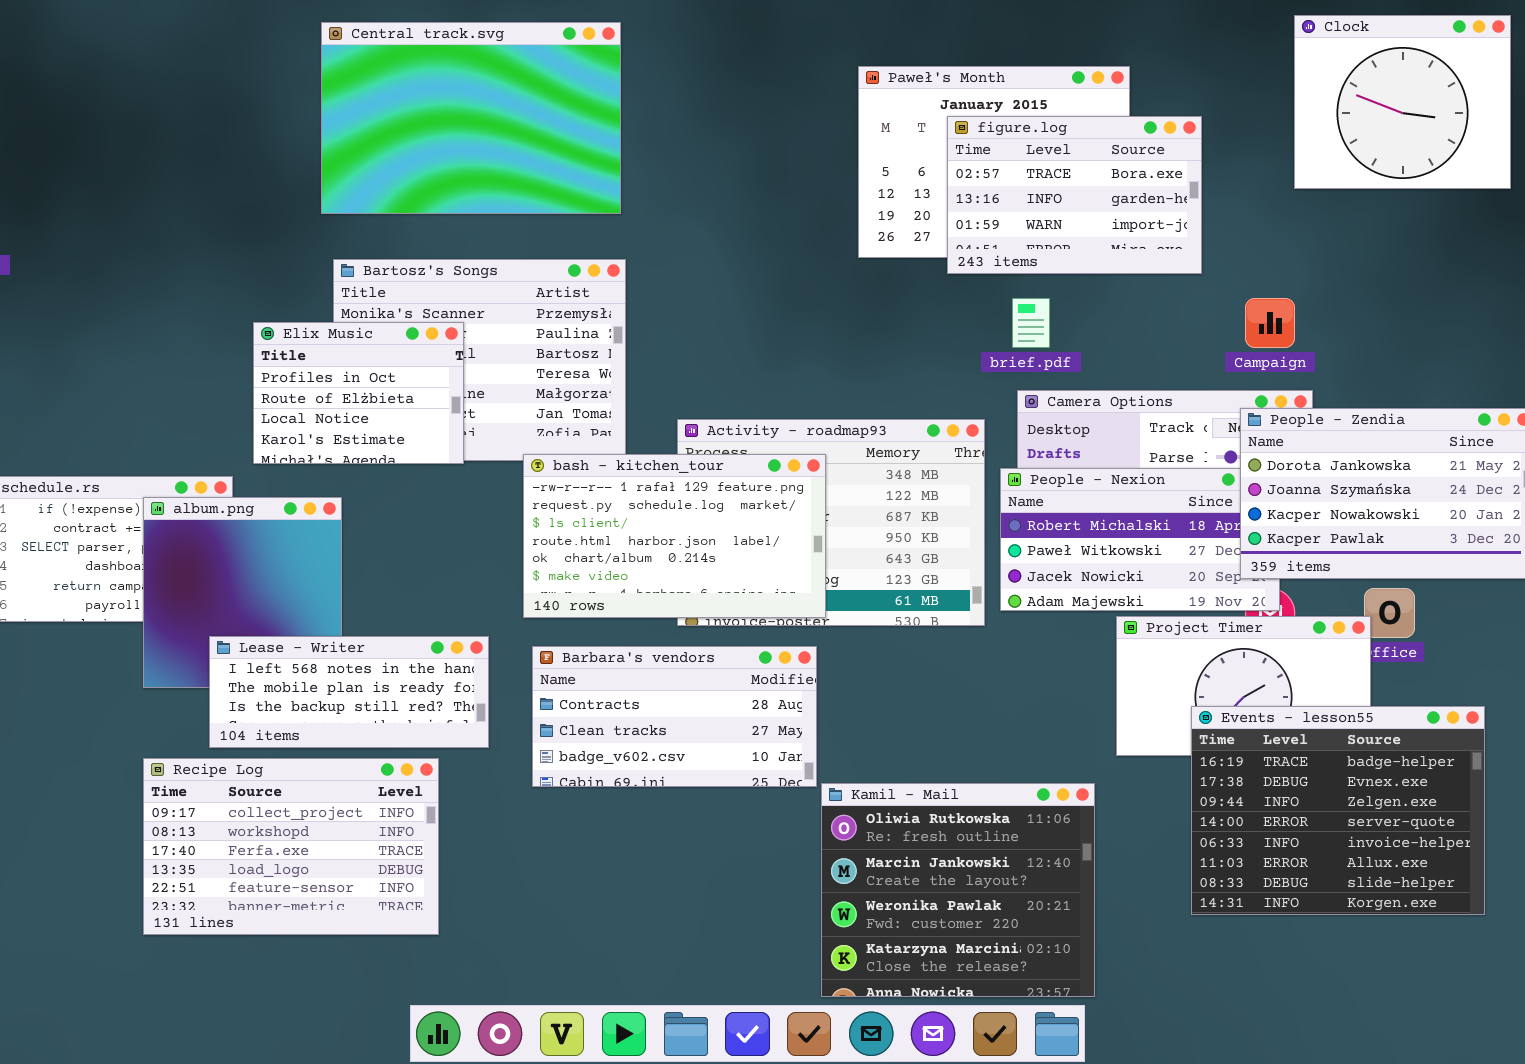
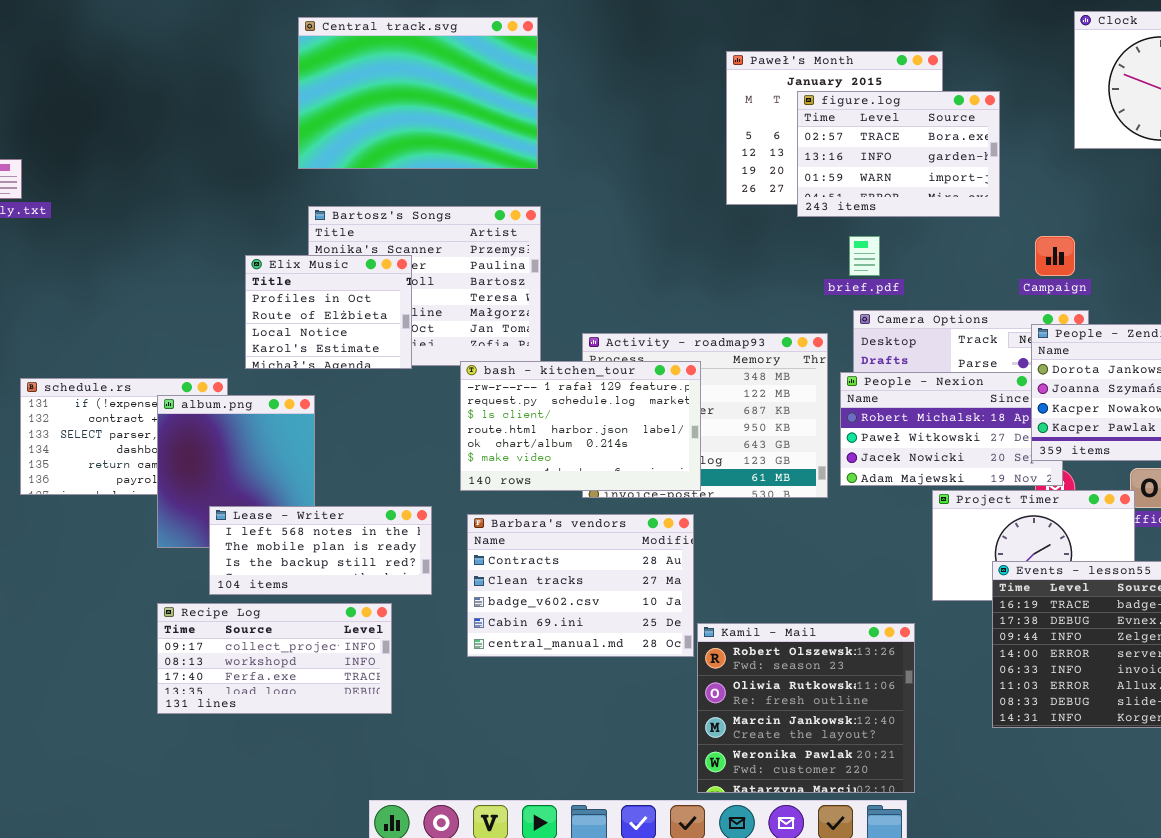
Barbara's vendors: [532,646,817,787] -> [467,514,694,657], resized
Recipe Log: [143,758,439,935] -> [157,603,392,714], resized
Kamil - Mail: [821,783,1095,997] -> [697,623,915,793], scrolled up 1 row

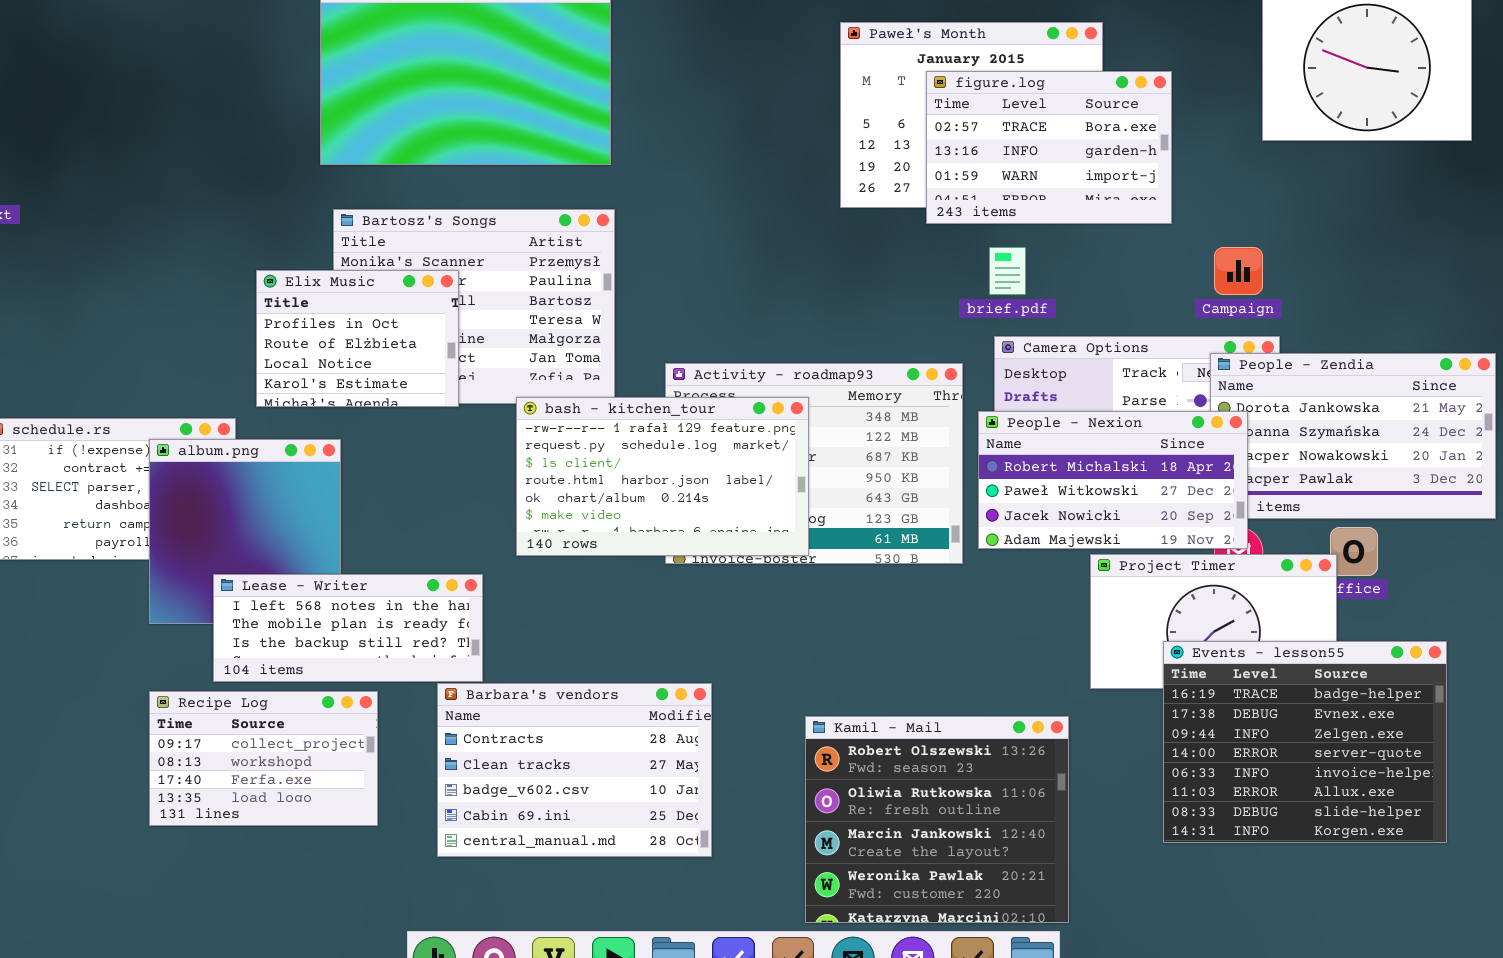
People - Nexion: [840,372,1063,486] -> [978,411,1248,549], raised
Barbara's vendors: [467,514,694,657] -> [437,683,712,857], moved
Recipe Log: [157,603,392,714] -> [149,691,378,826], resized

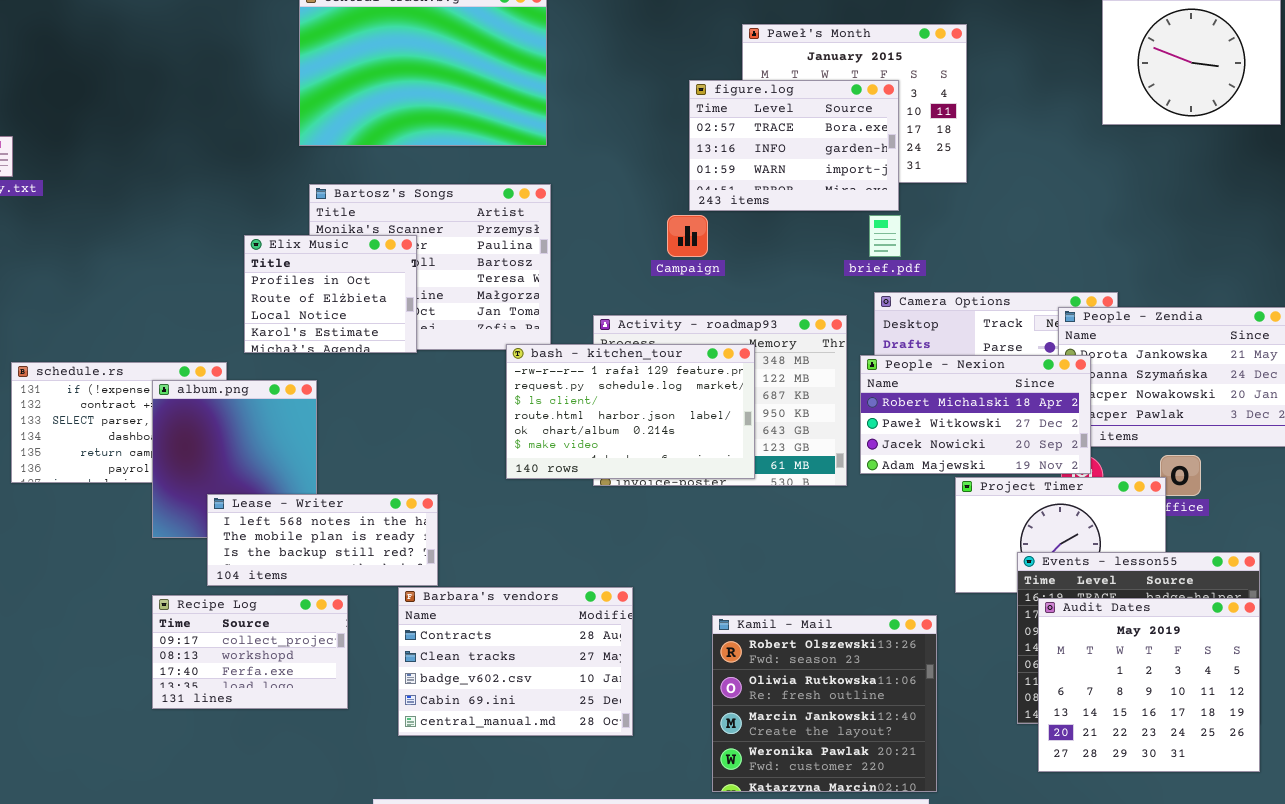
figure.log: [926,71,1172,224] -> [689,80,899,211], moved
Campaign: [1214,247,1263,295] -> [667,215,708,257], moved
bash - kitchen_tour: [516,397,809,556] -> [506,344,755,479], moved
Audit Dates: none -> [1038,598,1260,772], opened

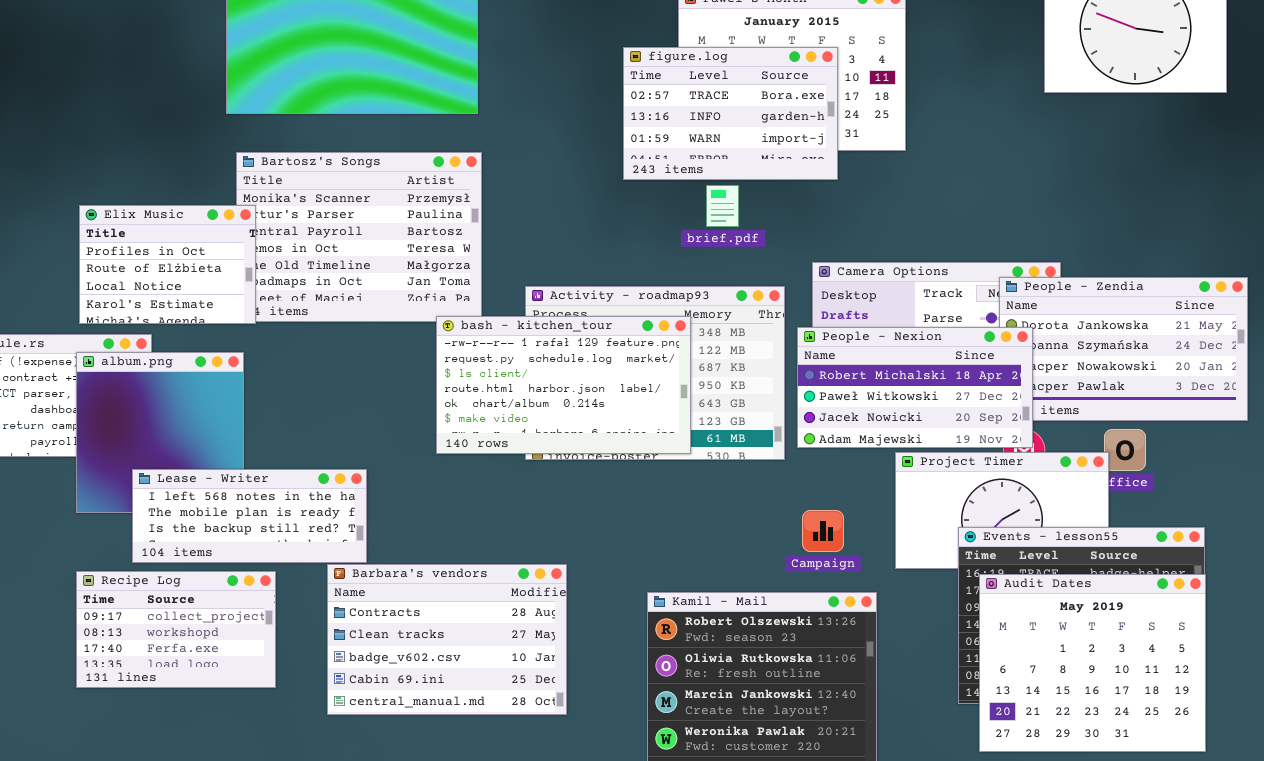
Campaign: [667,215,708,257] -> [802,510,844,552], moved
brief.pdf: [869,215,901,257] -> [706,185,739,227], moved
Elix Music: [244,235,417,353] -> [79,205,256,324], moved

